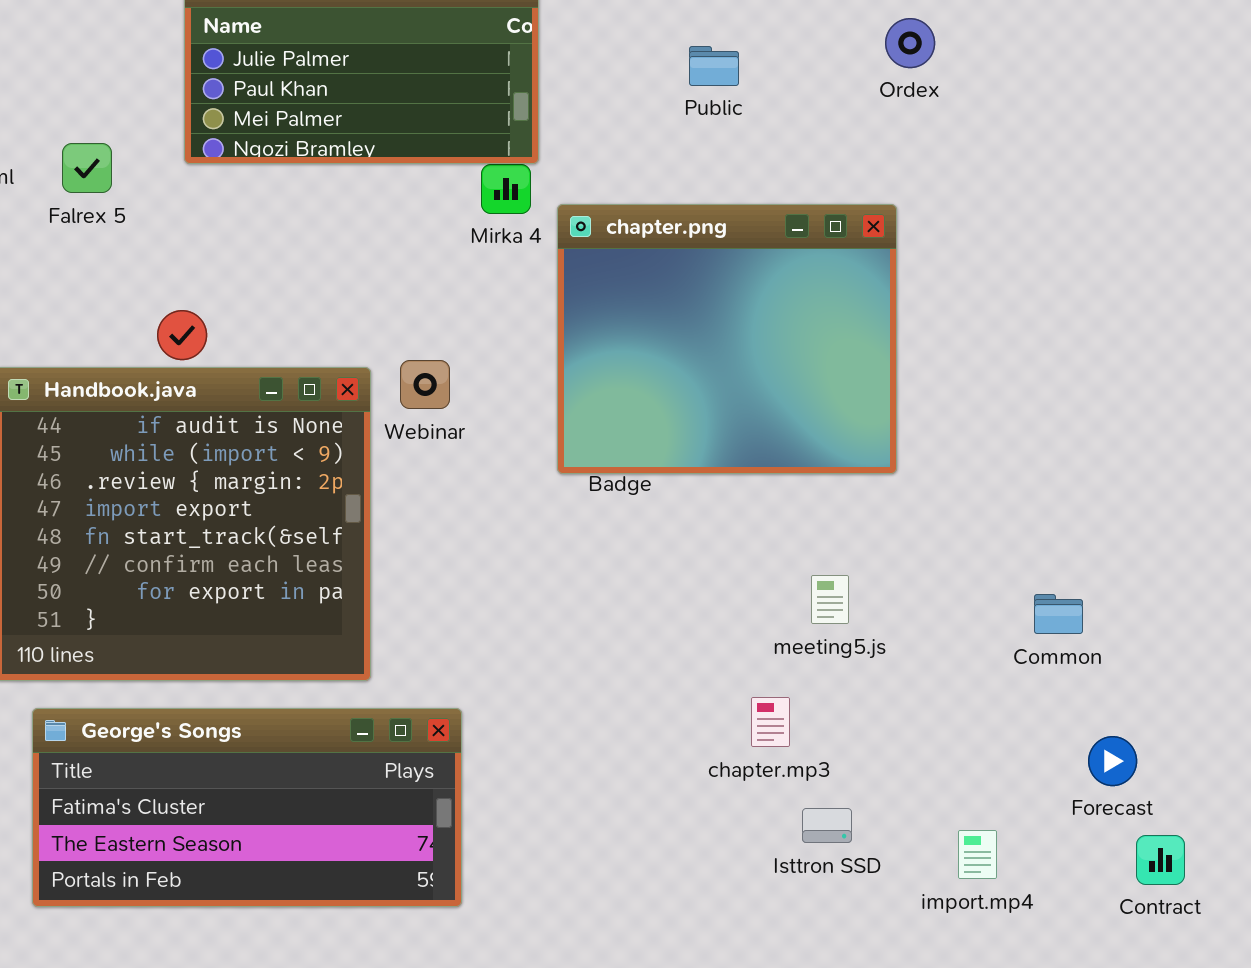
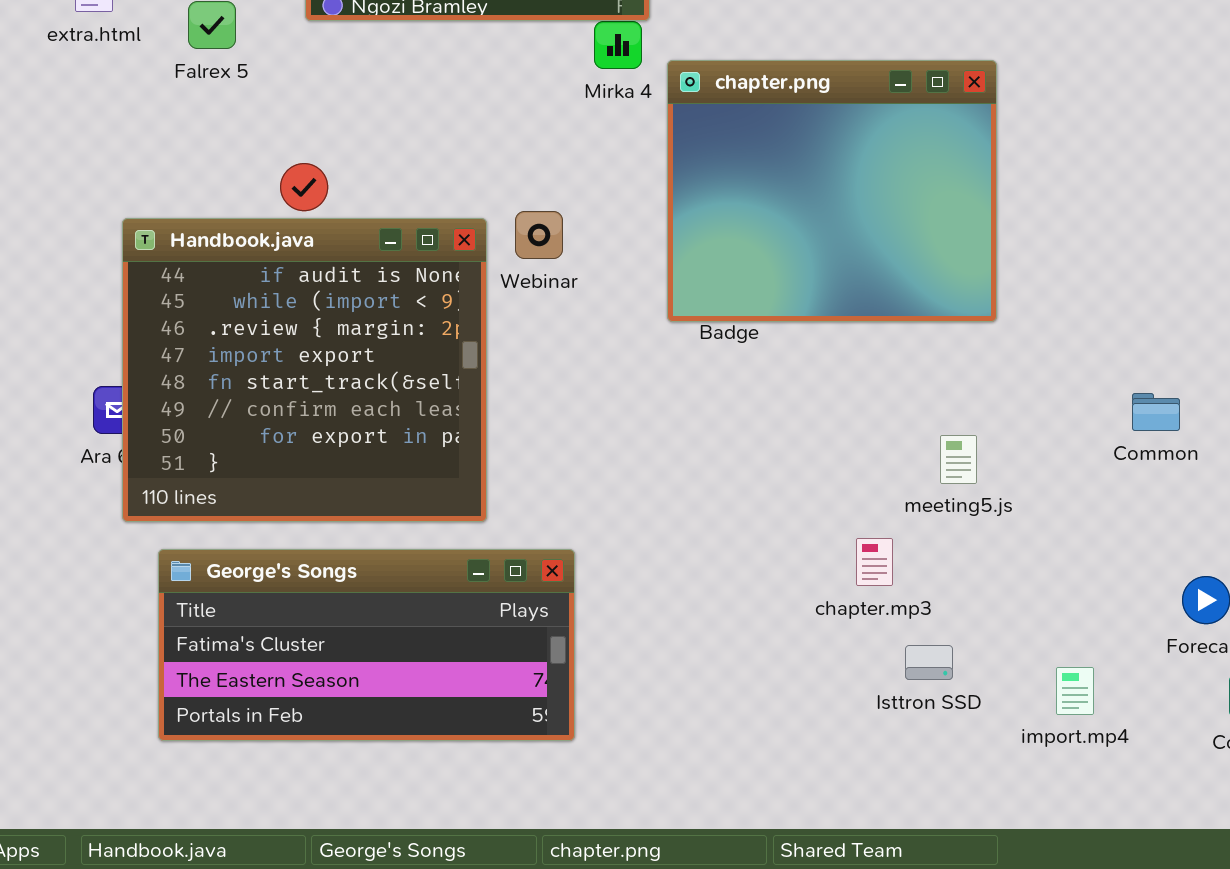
meeting5.js: [811,575,849,624] -> [940,435,977,484], moved
Common: [1034,594,1083,634] -> [1132,393,1180,431], moved

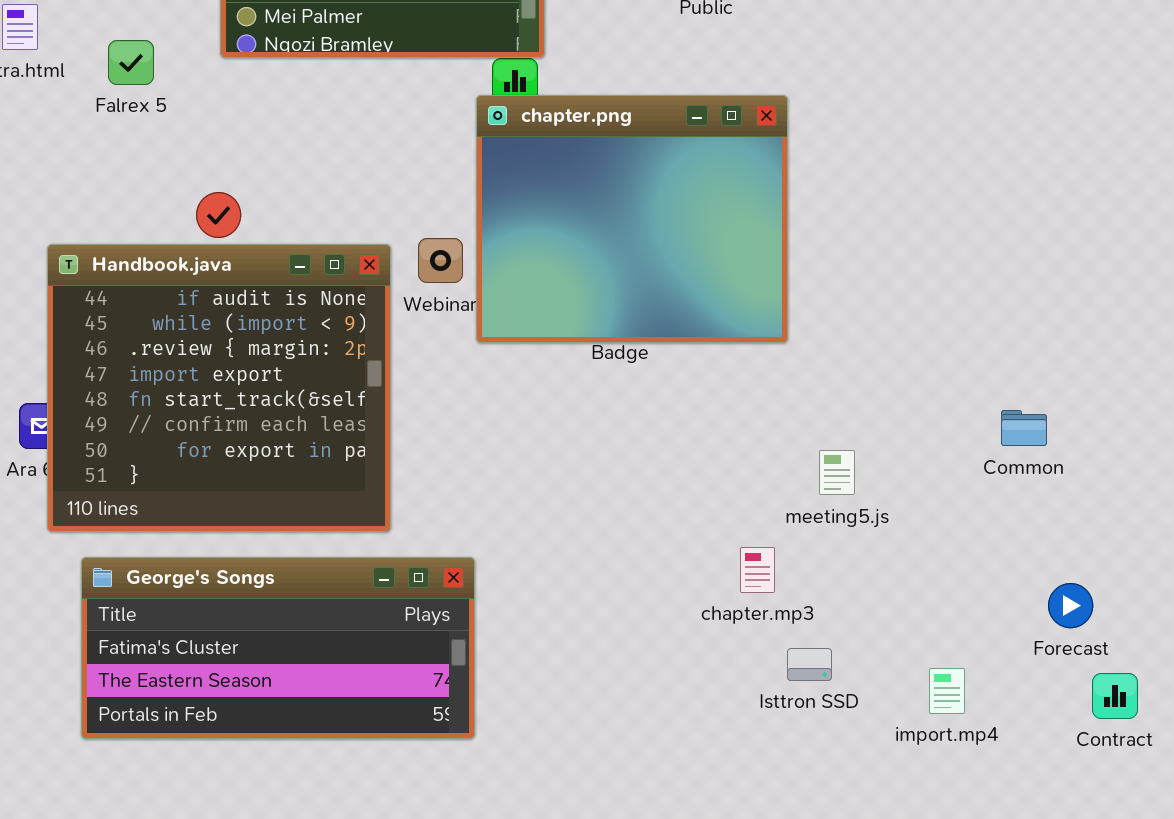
chapter.png: [667,60,997,322] -> [476,95,788,343], moved

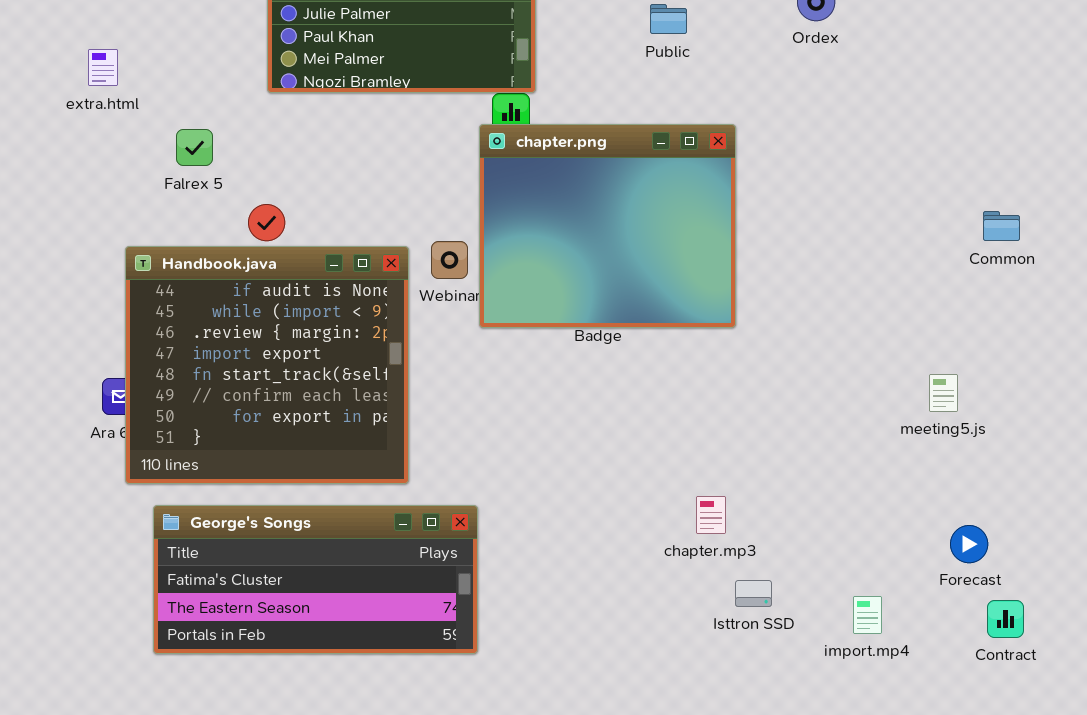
Falrex 5: [108,40,154,85] -> [176,129,213,166], moved
Common: [1001,410,1047,446] -> [983,211,1020,241], moved
meeting5.js: [819,450,855,495] -> [929,374,958,412], moved

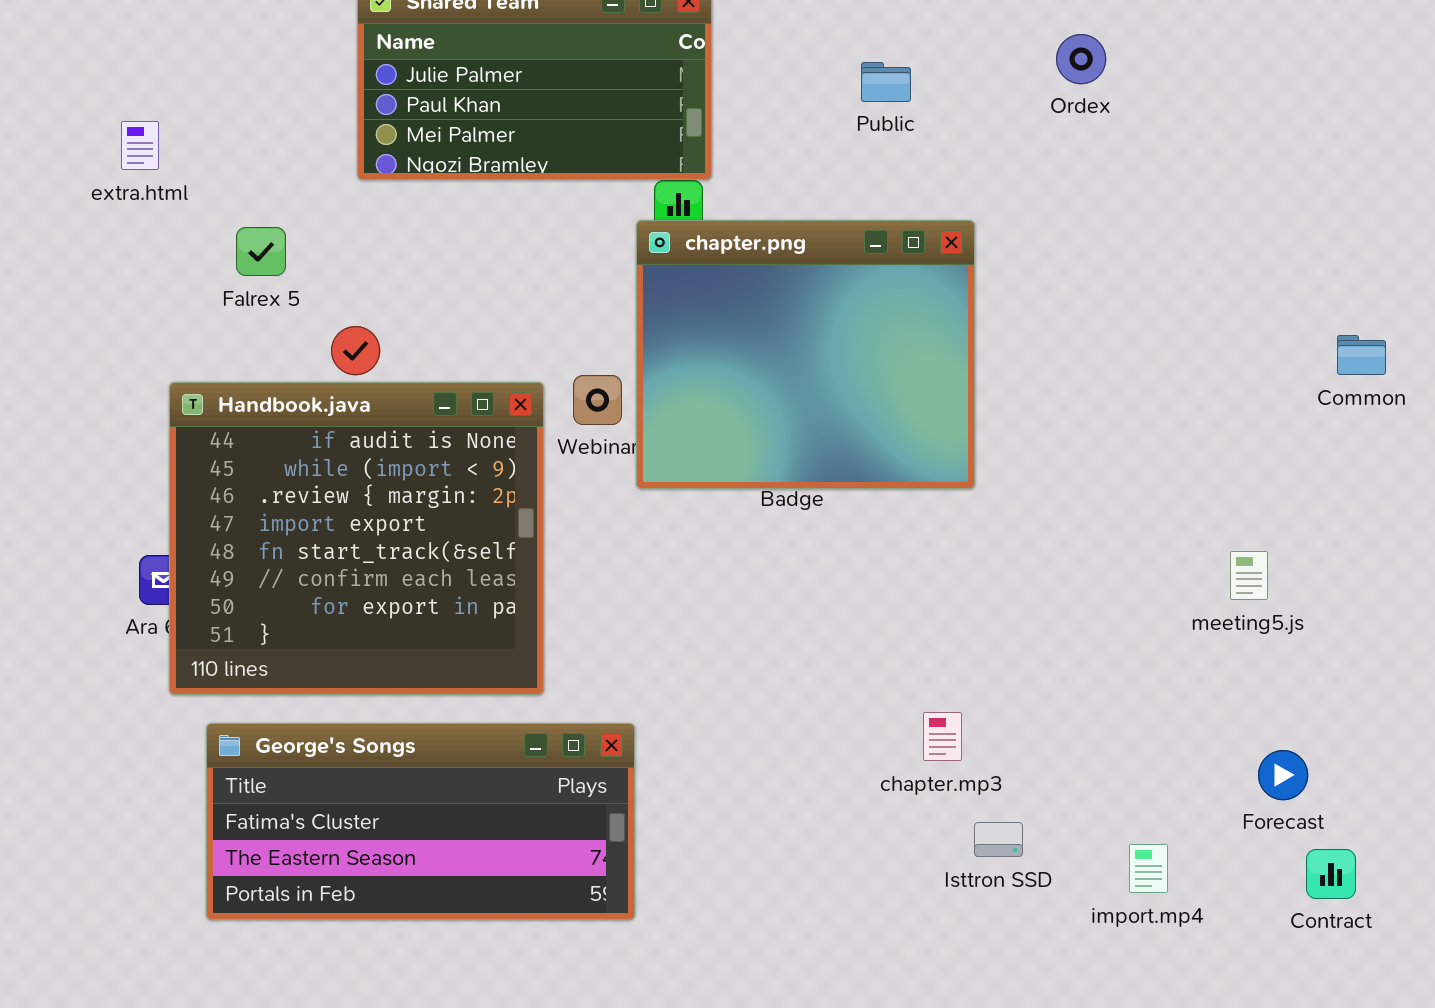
Common: [983,211,1020,241] -> [1337,335,1386,375], moved

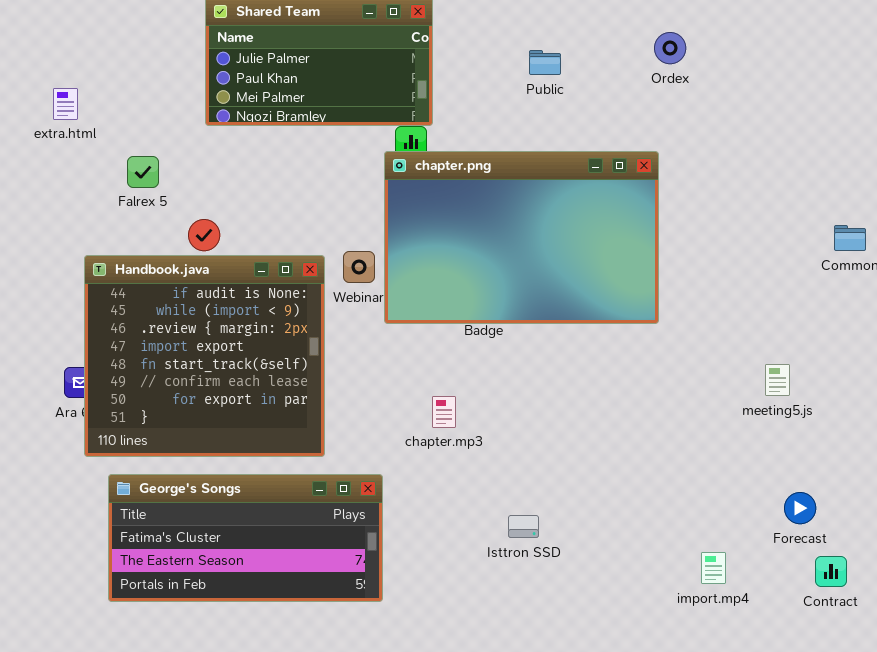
chapter.png: [636,220,975,489] -> [384,151,659,324], resized
chapter.mp3: [923,712,962,761] -> [432,396,456,428], moved
Isttron SSD: [974,822,1023,857] -> [508,515,539,538], moved

